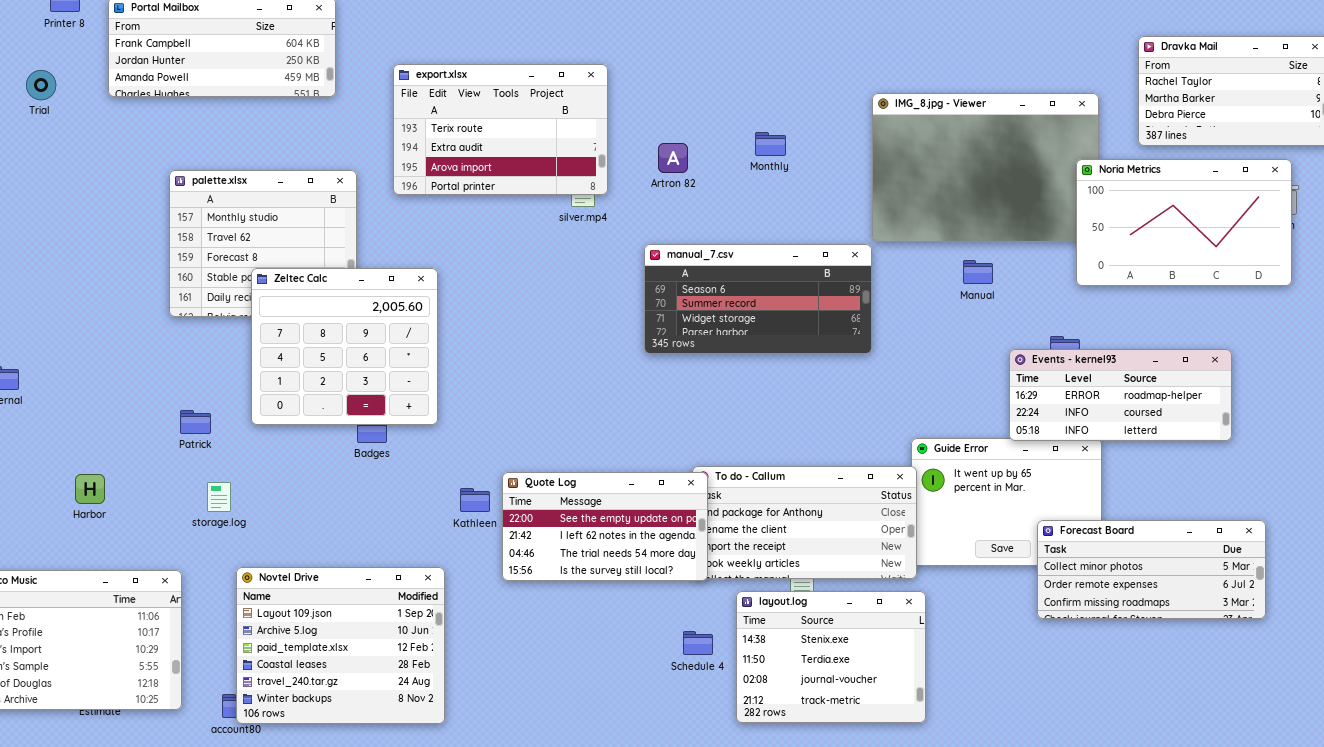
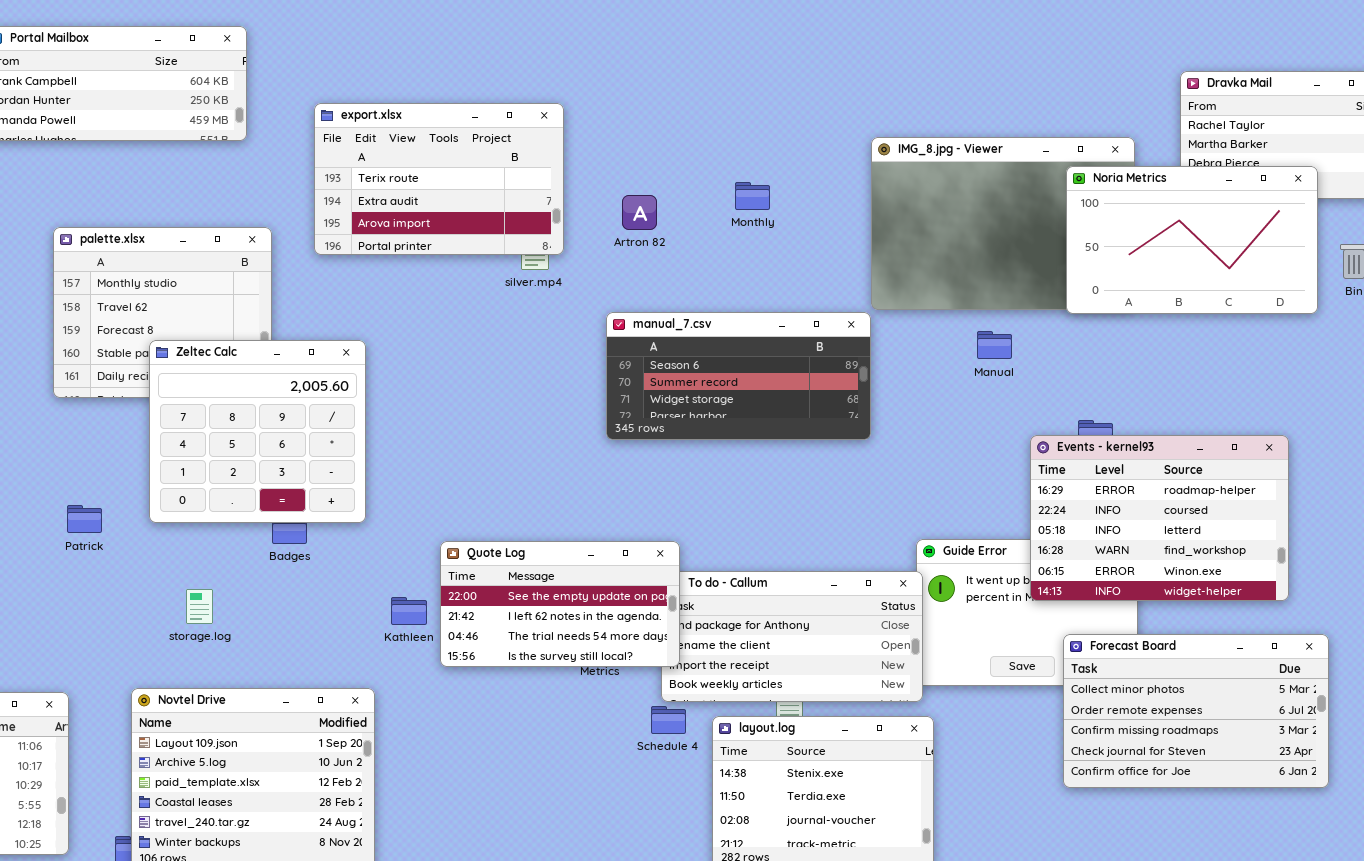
Noria Metrics: [1076,159,1292,286] -> [1066,166,1318,314], moved
Events - kernel93: [1009,349,1232,441] -> [1030,435,1289,601], resized
Quote Log: [502,472,708,581] -> [440,541,680,667], moved
storage.log: [207,482,231,512] -> [186,589,213,624], moved
Forecast Board: [1037,520,1266,619] -> [1063,634,1329,788], resized
Schedule 4: [683,631,713,655] -> [651,706,686,734], moved

